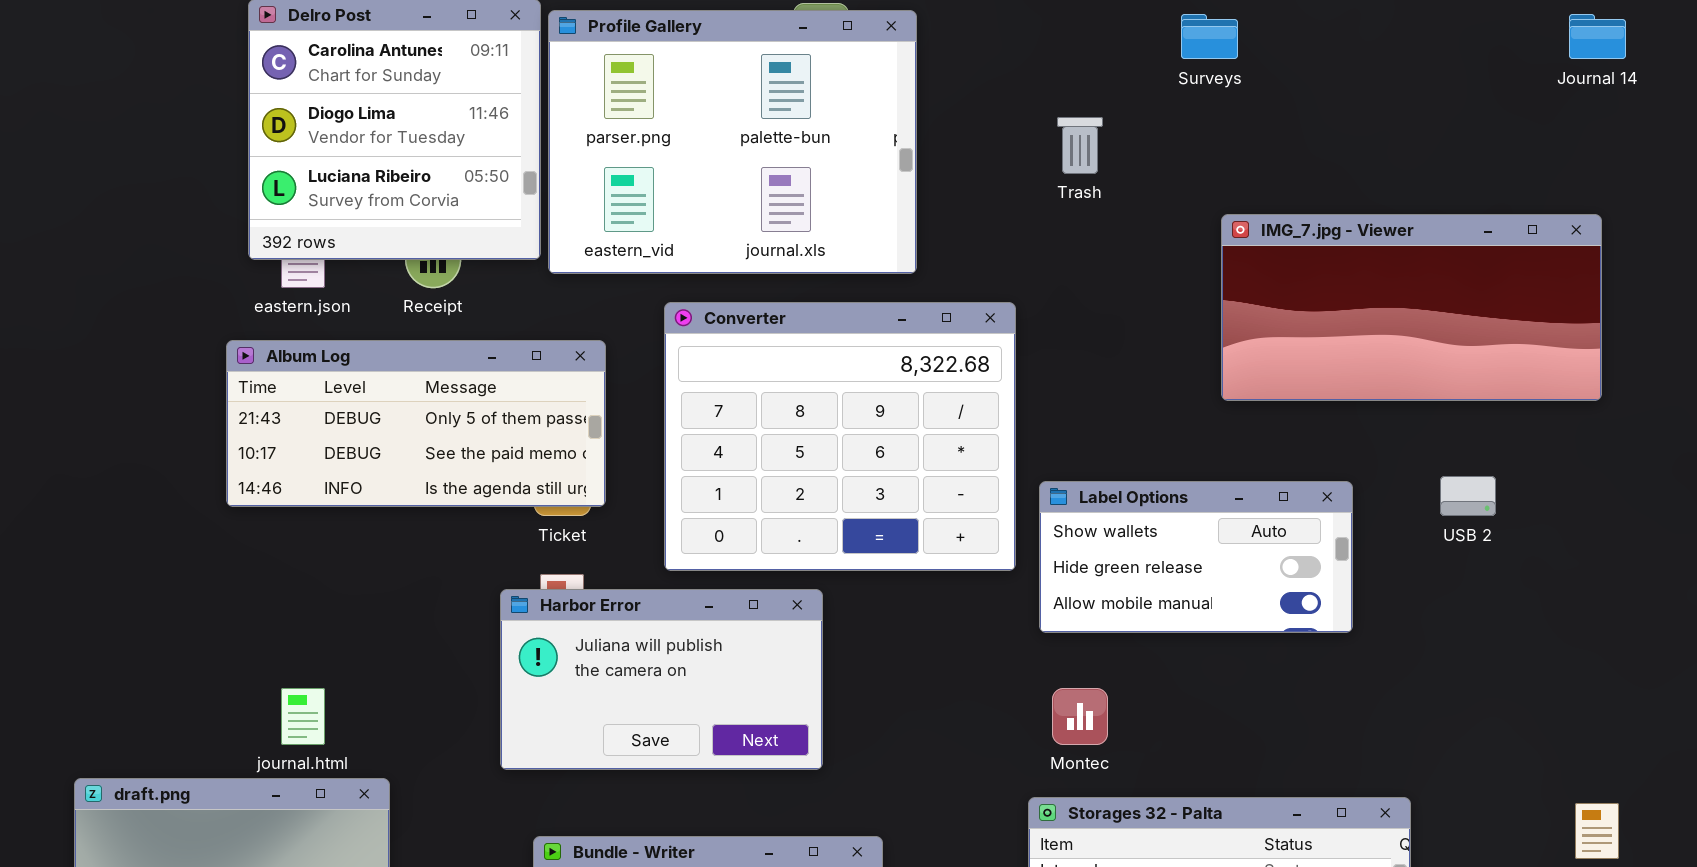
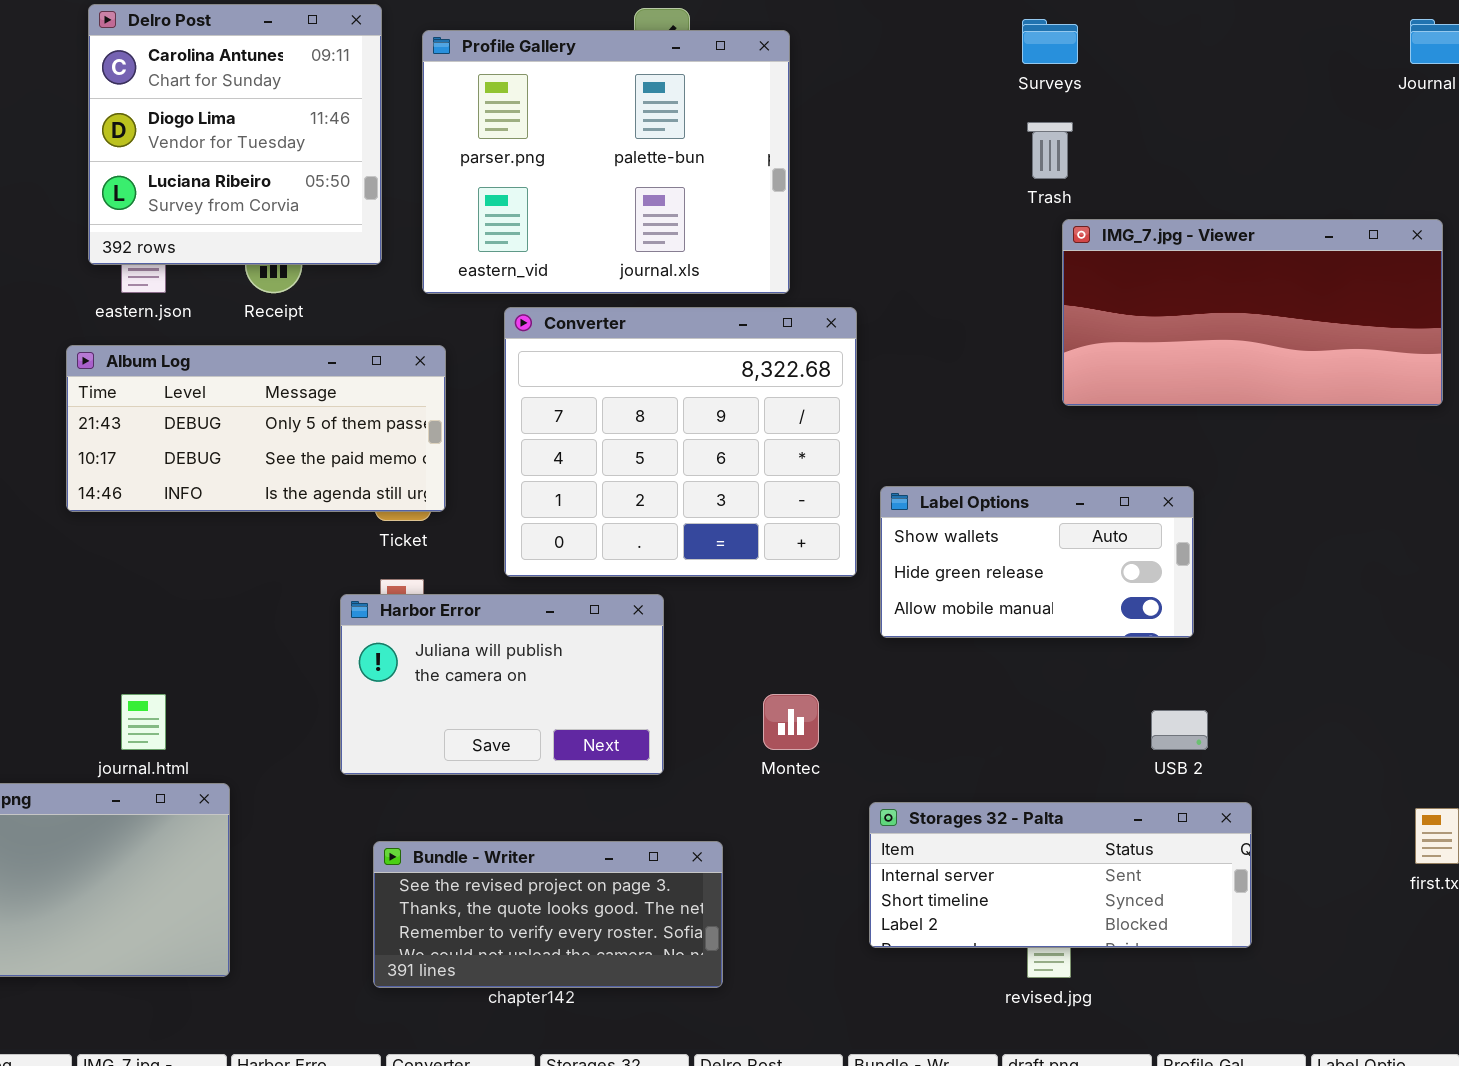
Profile Gallery: [548,10,917,274] -> [422,30,790,294], moved
Trash: [1057,117,1103,174] -> [1027,122,1073,179], moved
USB 2: [1440,476,1496,516] -> [1151,710,1208,750], moved
Montec: [1052,688,1108,745] -> [763,694,819,750], moved

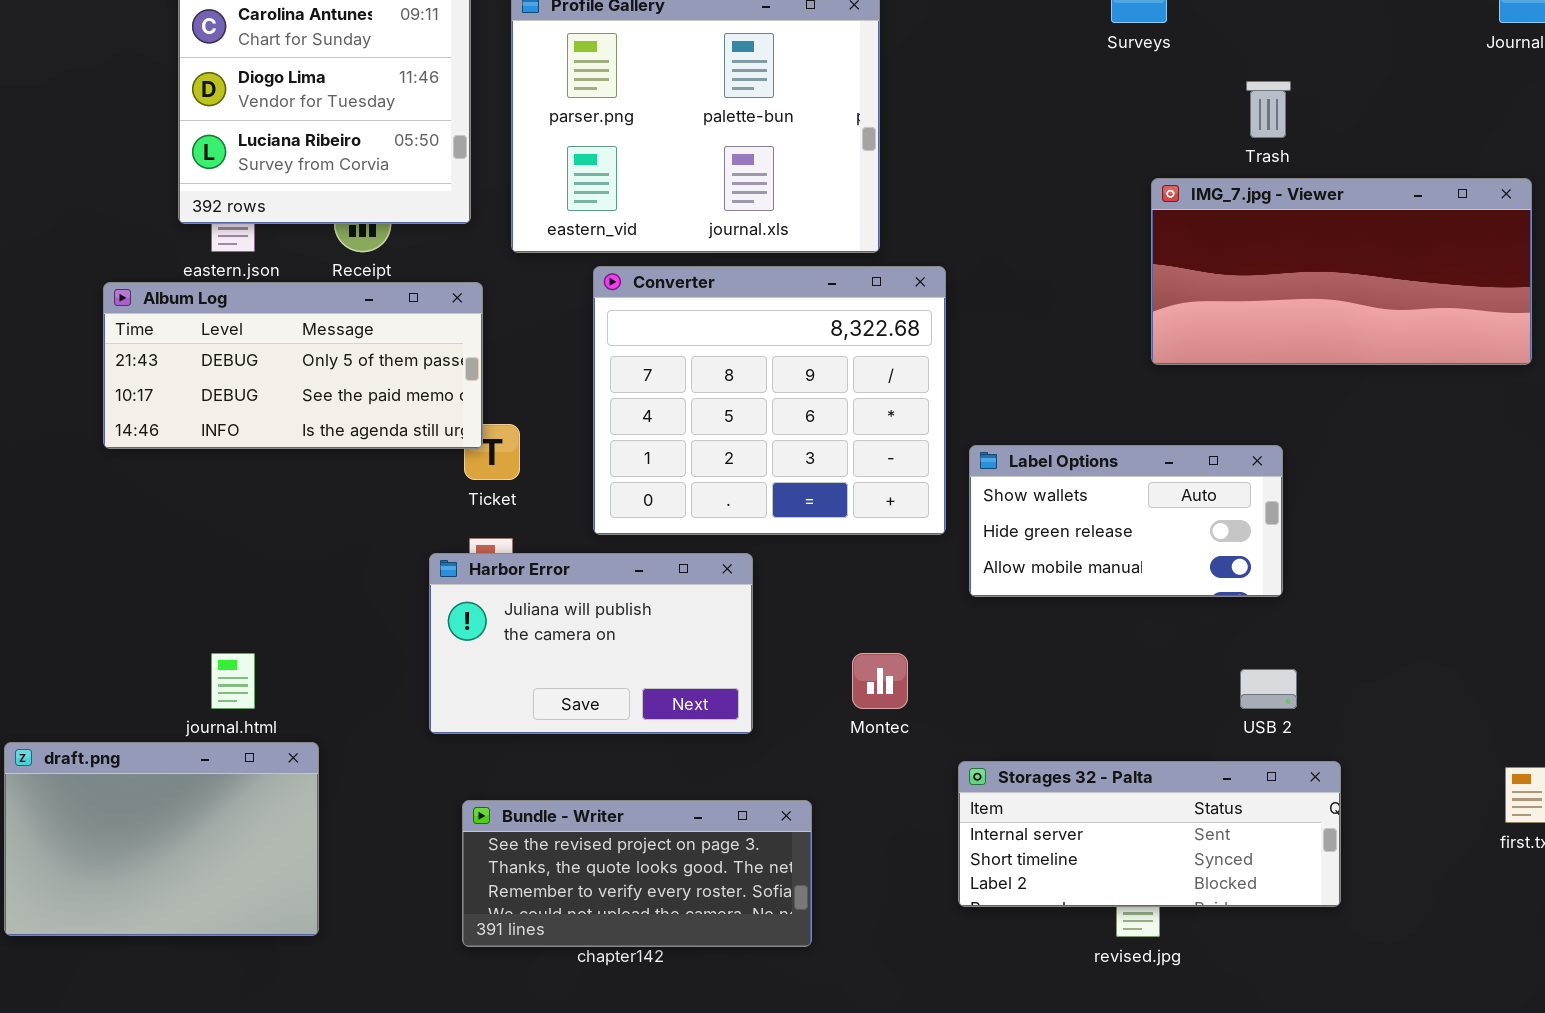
Trash: [1027,122,1073,179] -> [1246,81,1291,138], moved
Album Log: [66,345,446,512] -> [103,282,483,449], moved

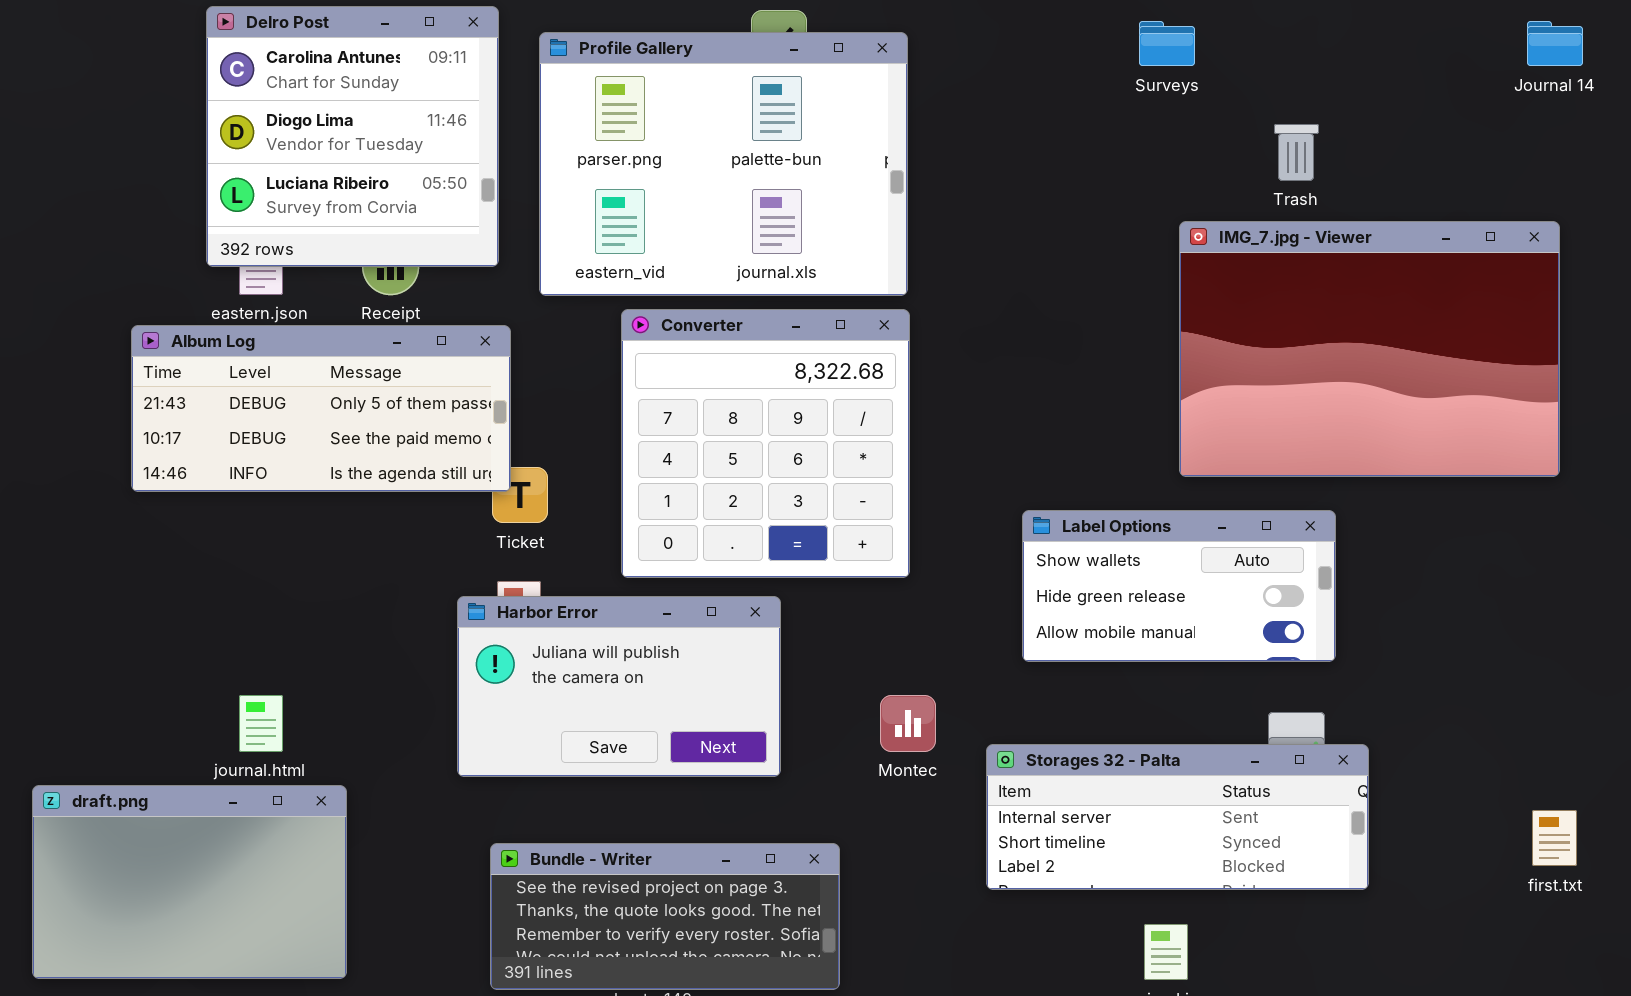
IMG_7.jpg - Viewer: [1151,178,1532,365] -> [1179,221,1560,477], resized
Converter: [593,266,946,535] -> [621,309,910,578], resized
Label Options: [969,445,1283,597] -> [1022,510,1336,662], moved
Storages 32 - Palta: [958,761,1341,907] -> [986,744,1369,890], moved

